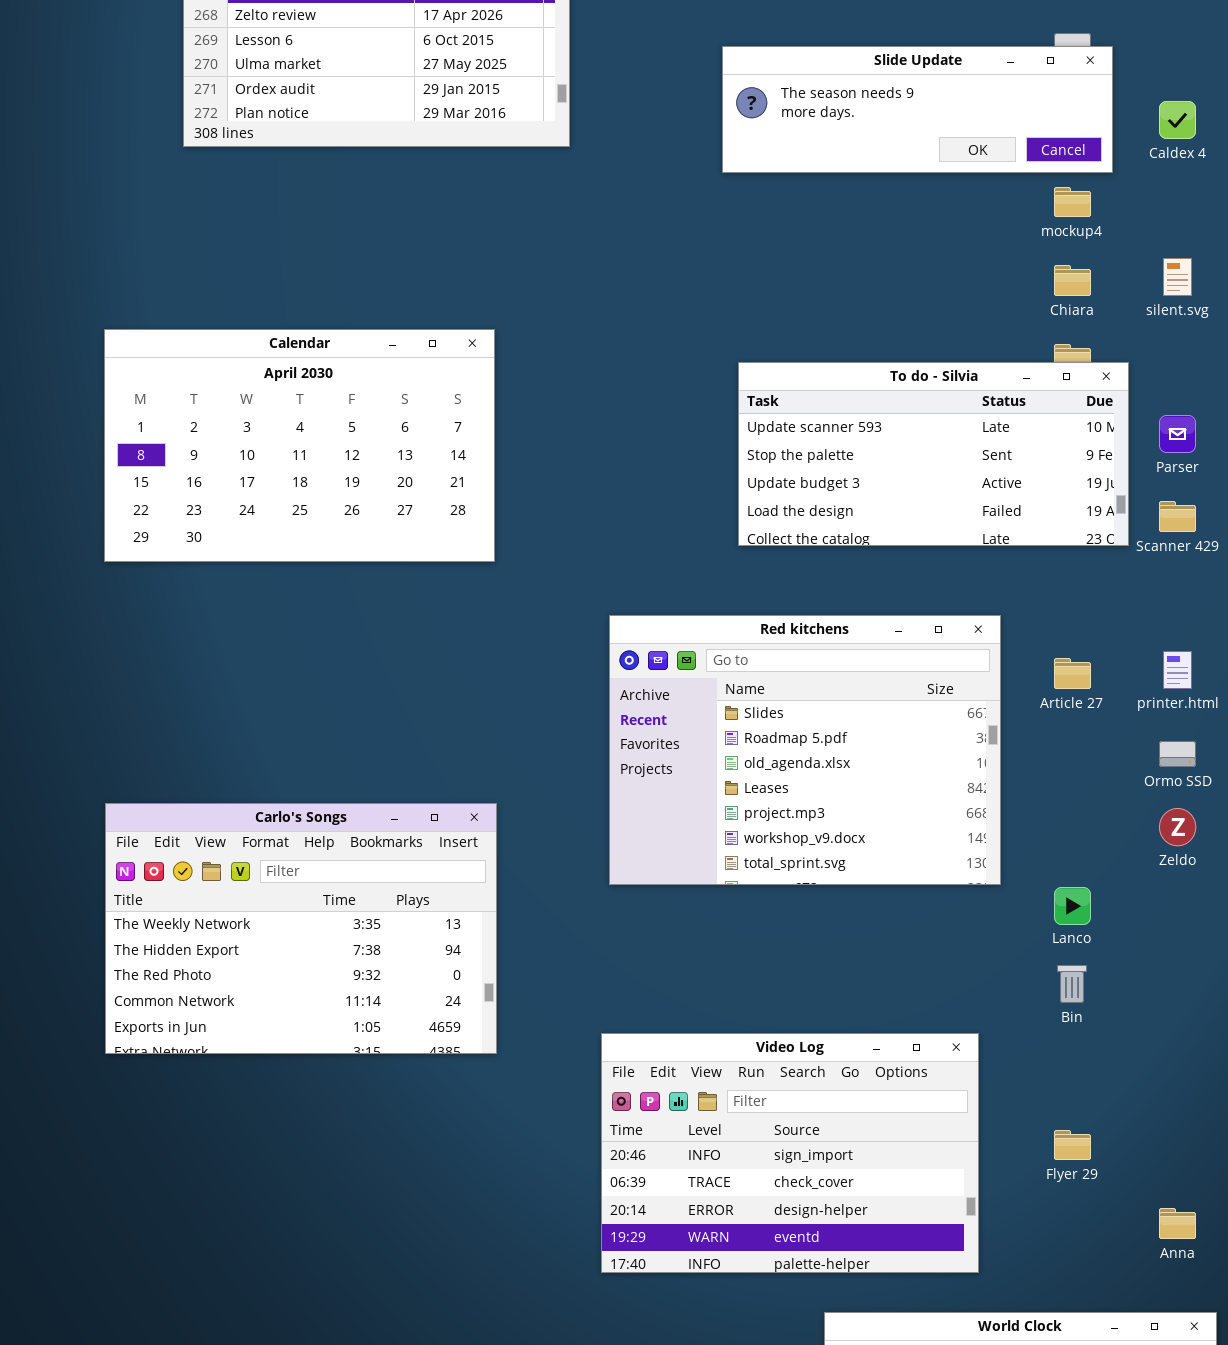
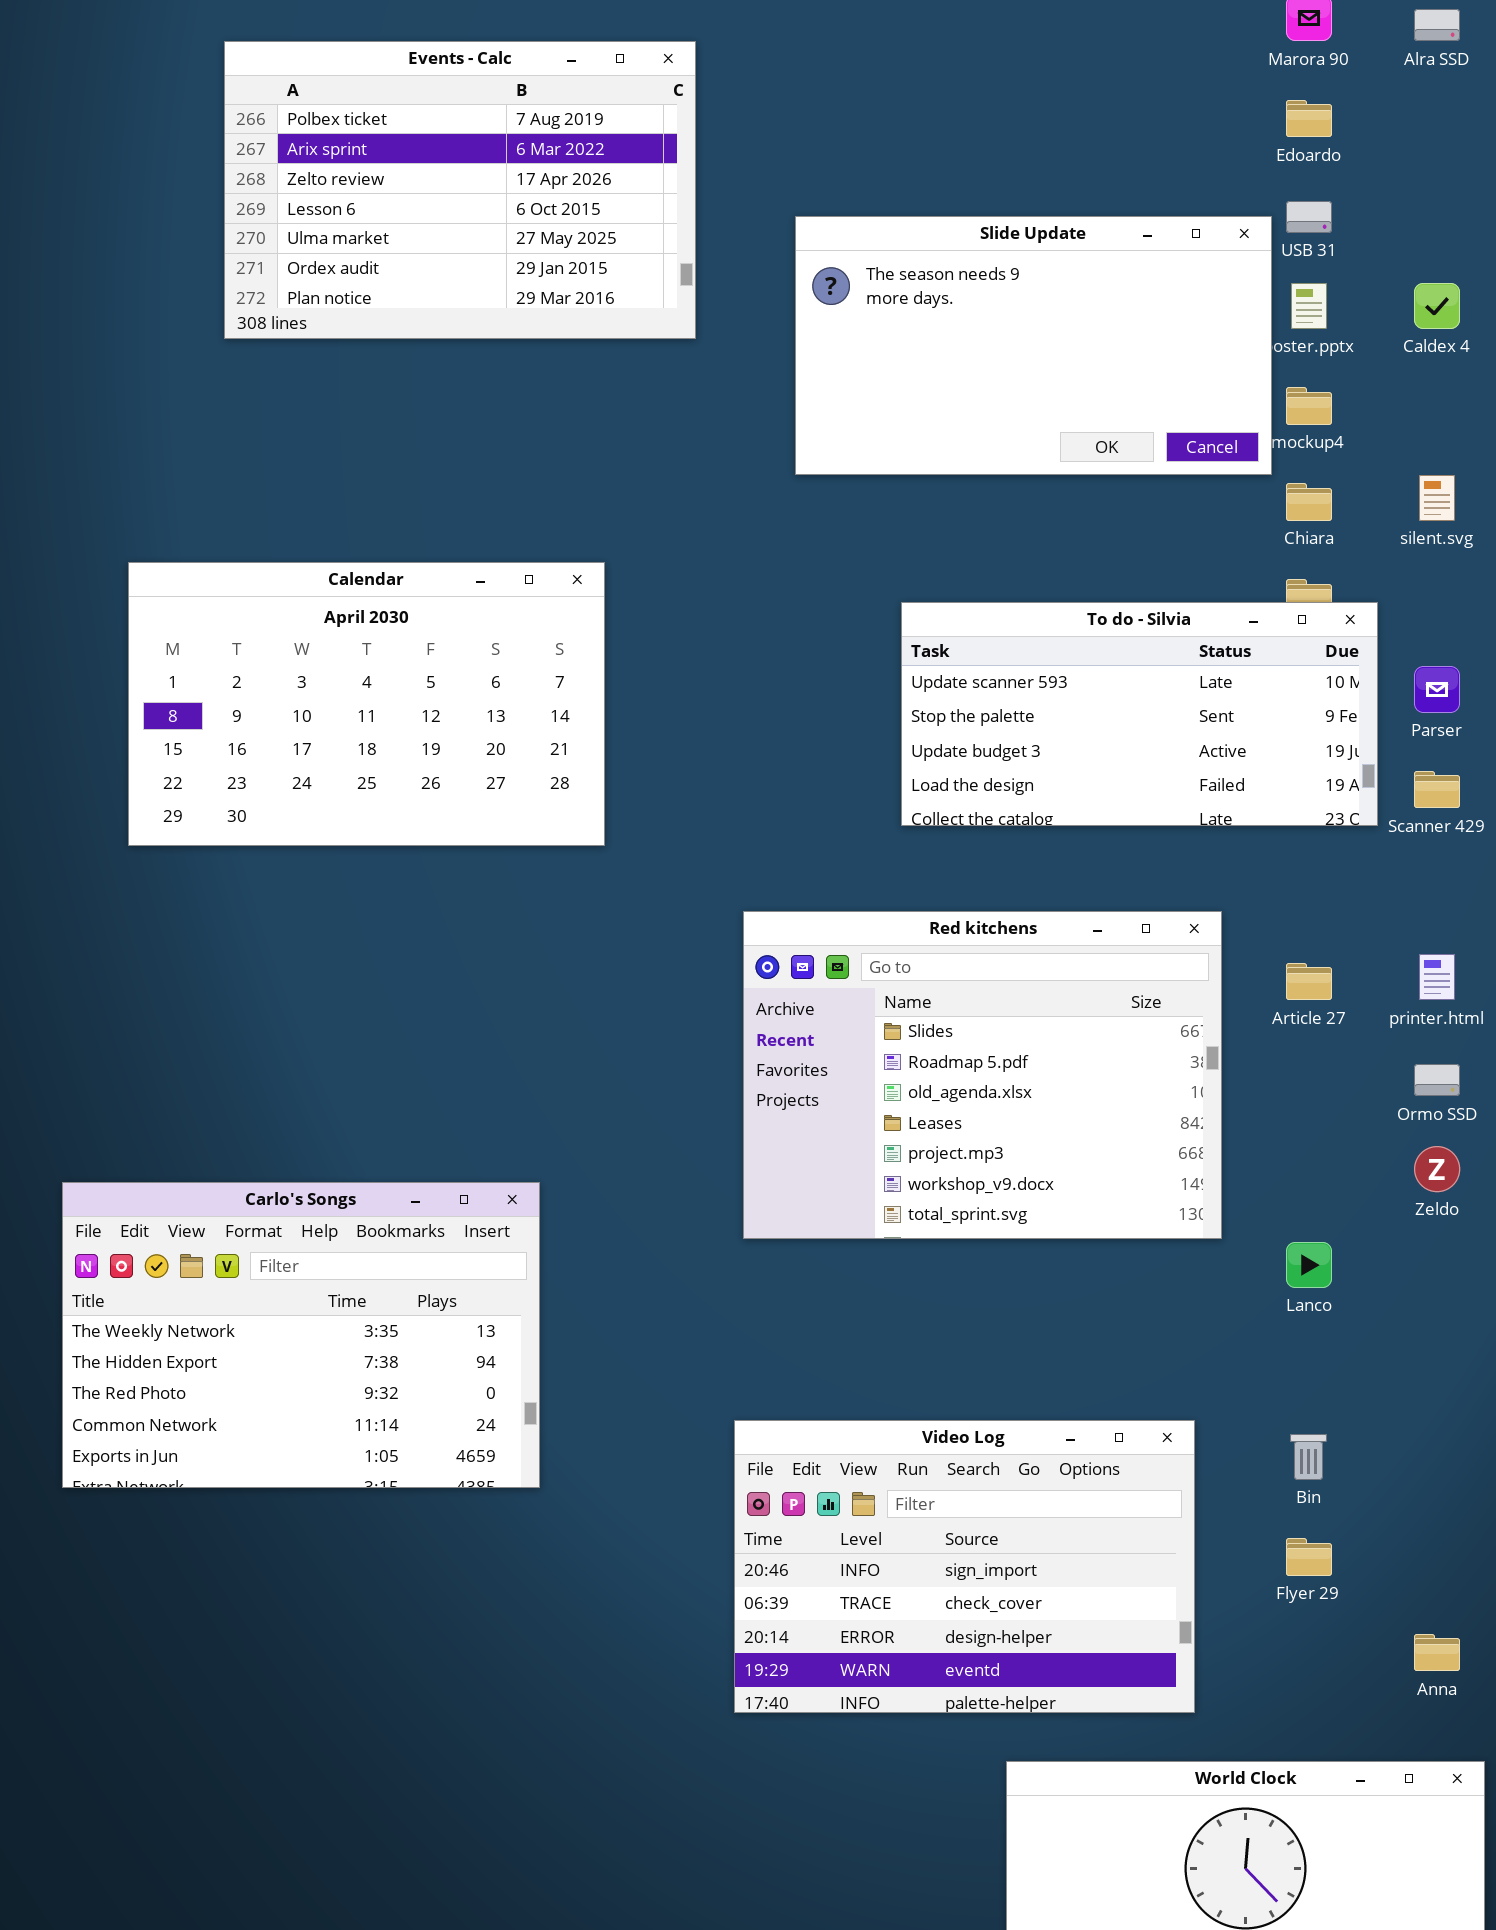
Slide Update: [722,46,1113,173] -> [795,216,1272,475], moved, resized
Carlo's Songs: [105,803,497,1054] -> [62,1182,540,1488], moved
Bin: [1057,965,1087,1003] -> [1290,1434,1327,1480], moved

